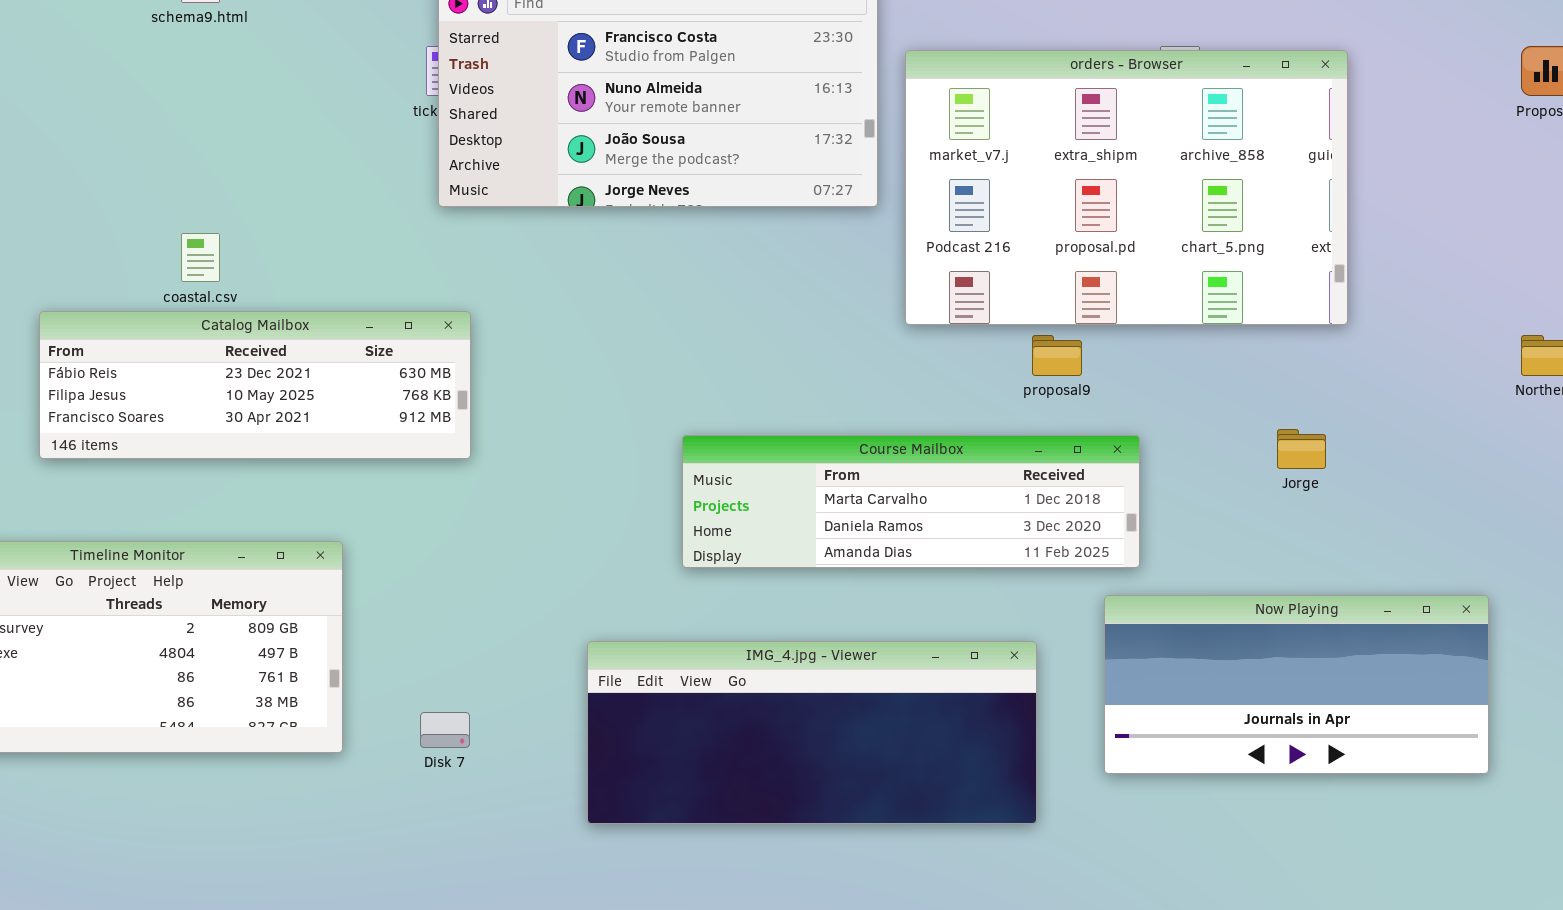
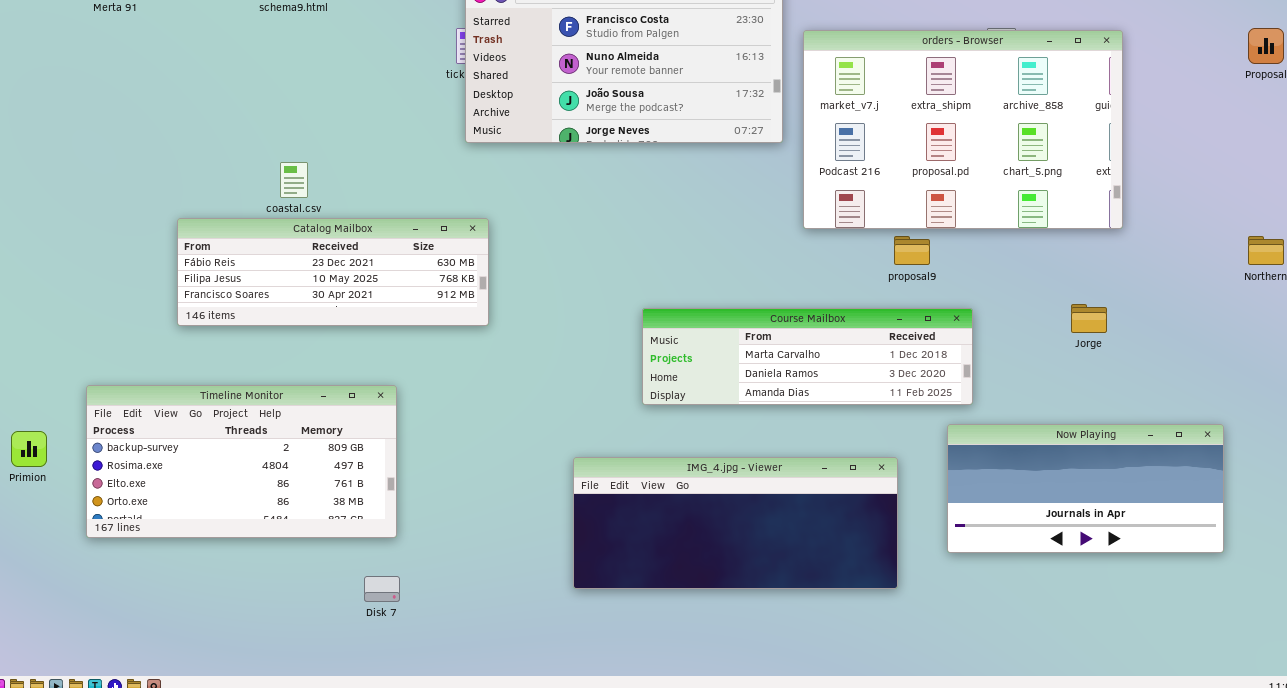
Disk 7: [420,712,470,748] -> [364,576,400,602], moved

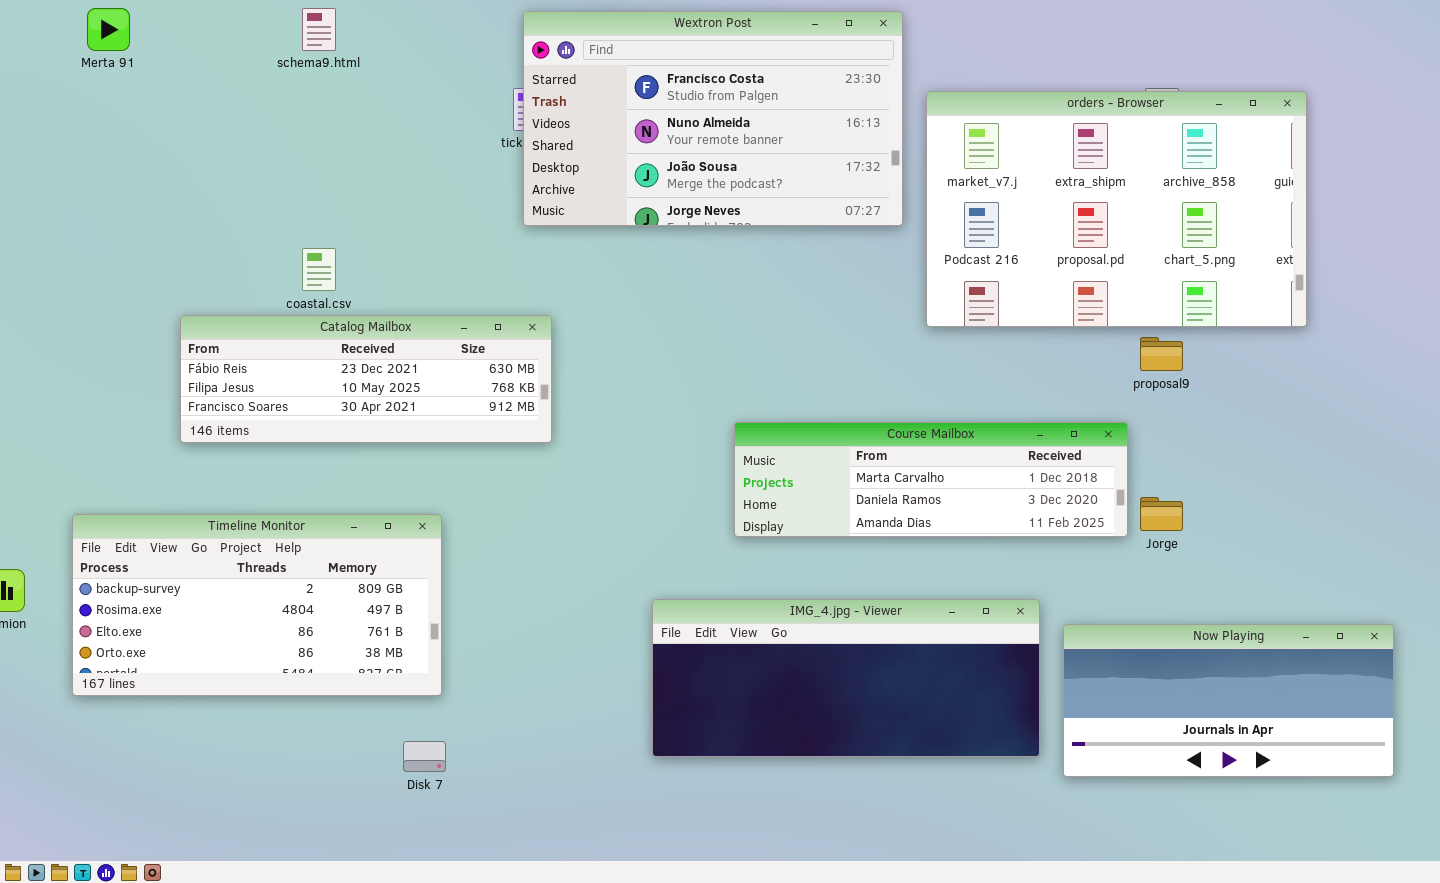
proposal9: [894,236,930,265] -> [1140,337,1183,371], moved
Jorge: [1071,304,1107,333] -> [1140,497,1183,531], moved
Now Playing: [947,424,1224,553] -> [1063,624,1394,777], moved

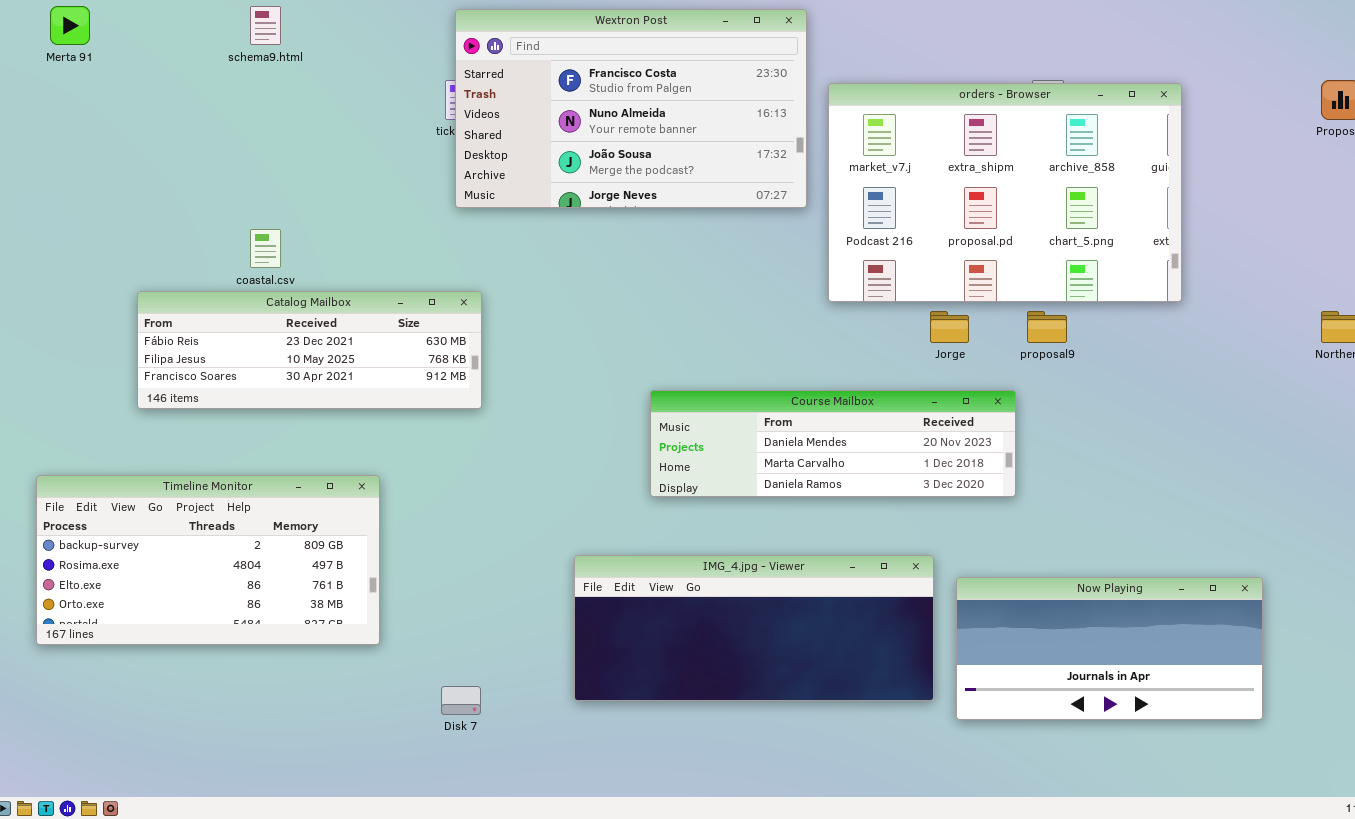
Course Mailbox: [734,422,1128,537] -> [650,390,1016,497], scrolled up 1 row
Jorge: [1140,497,1183,531] -> [930,311,969,343], moved
Disk 7: [403,741,446,772] -> [441,686,481,715], moved

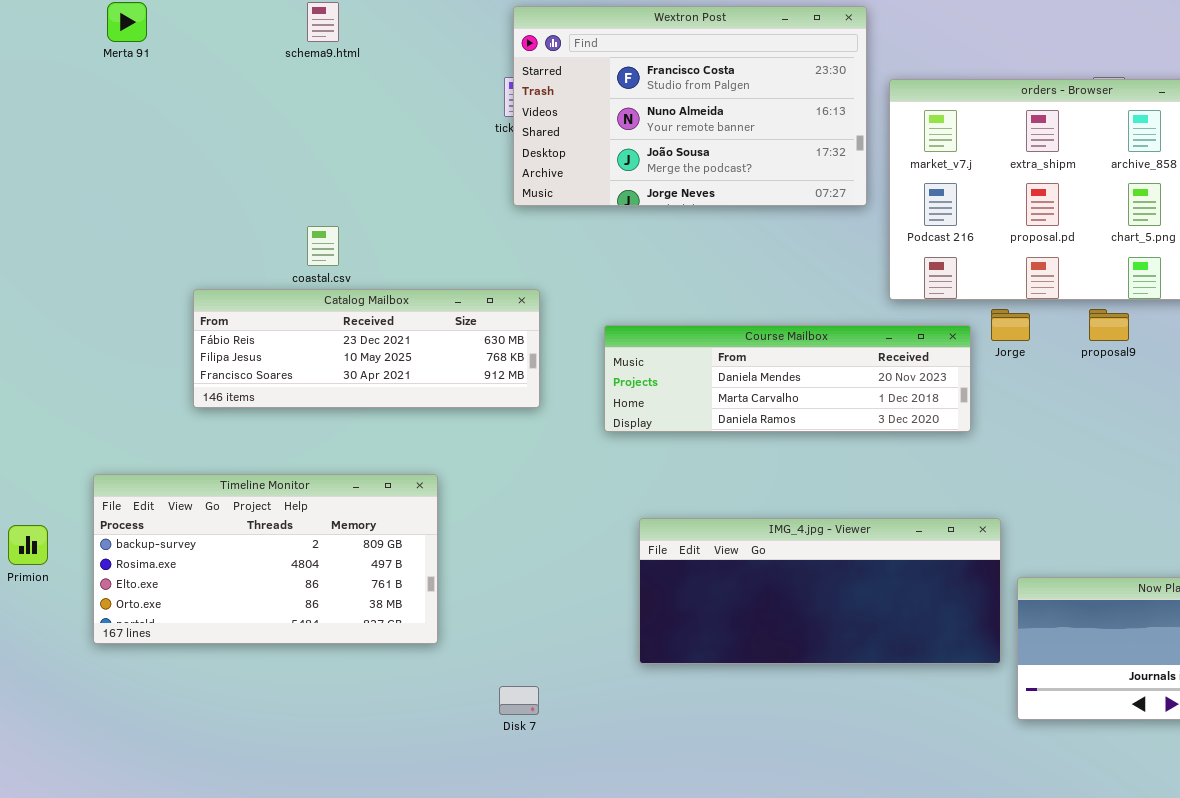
Course Mailbox: [650,390,1016,497] -> [604,325,971,432], moved
IMG_4.jpg - Viewer: [574,555,934,701] -> [639,518,1001,664], moved

